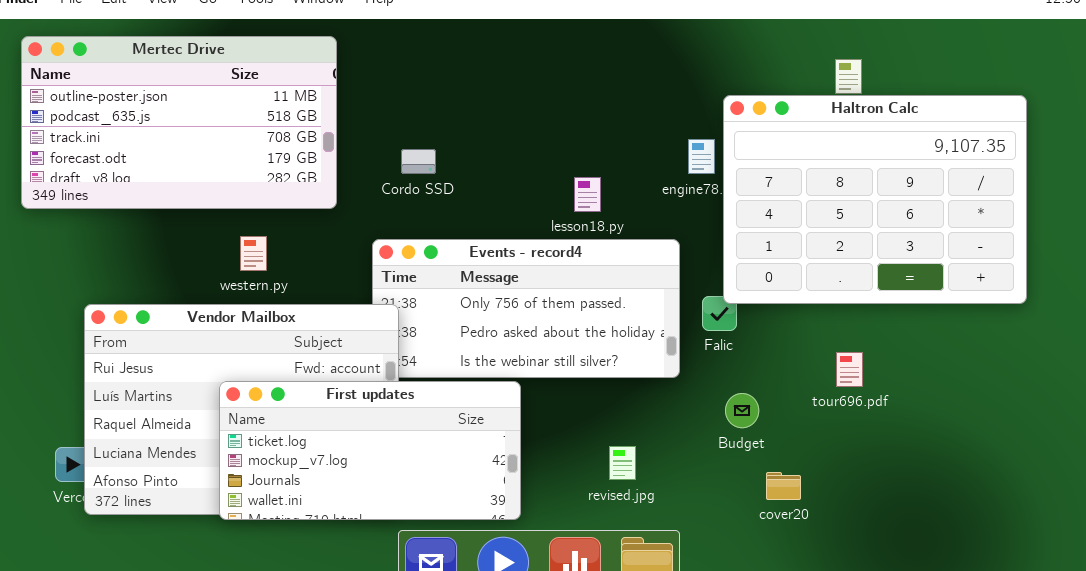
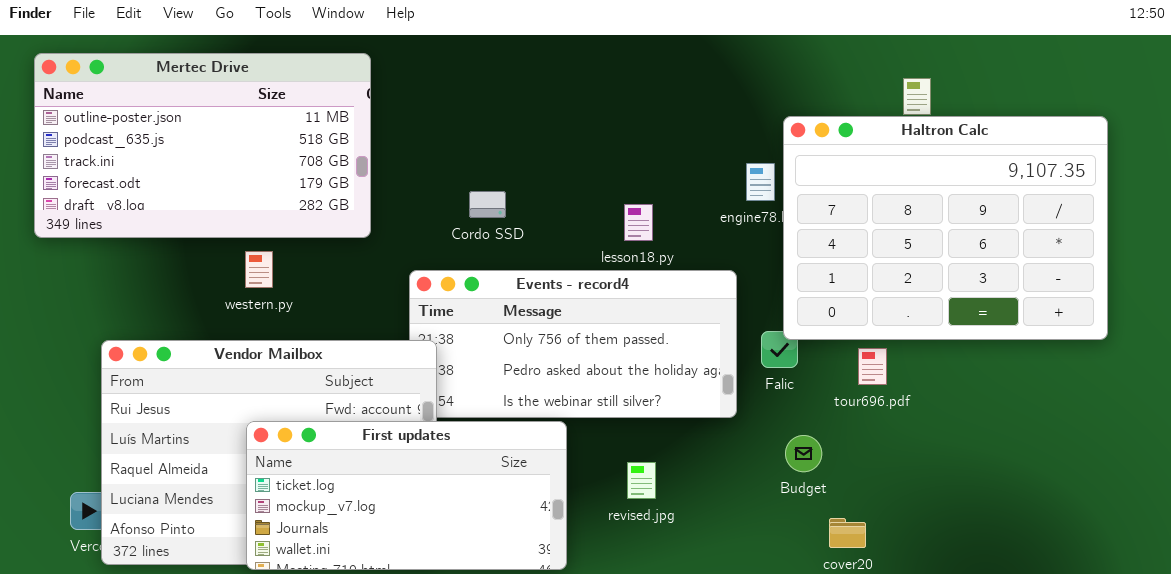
Cordo SSD: [401,149,436,174] -> [469,191,506,218], moved
western.py: [240,236,267,271] -> [245,251,273,288], moved
tour696.pdf: [836,352,863,387] -> [858,348,887,385], moved
revised.jpg: [609,446,636,480] -> [627,462,656,499], moved

